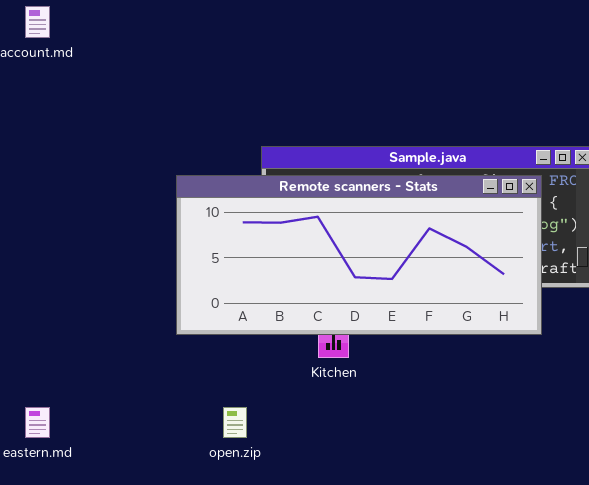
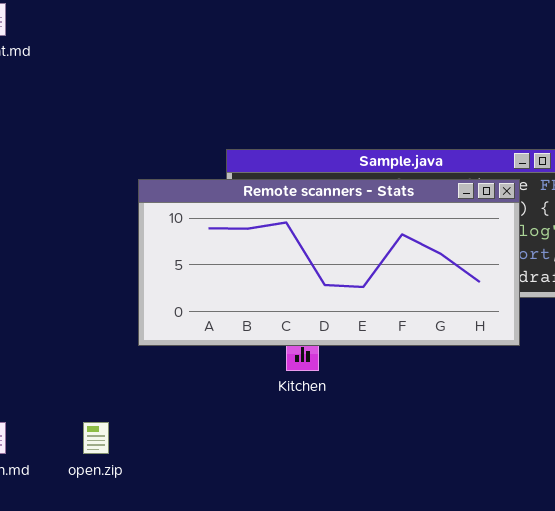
open.zip: [223,407,247,438] -> [83,422,109,454], moved

